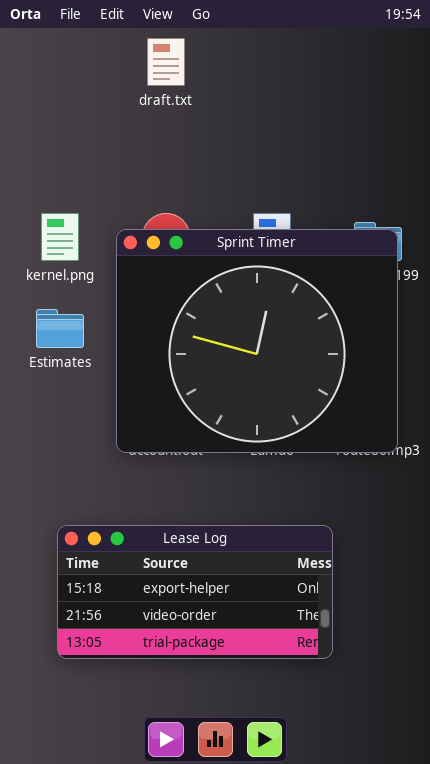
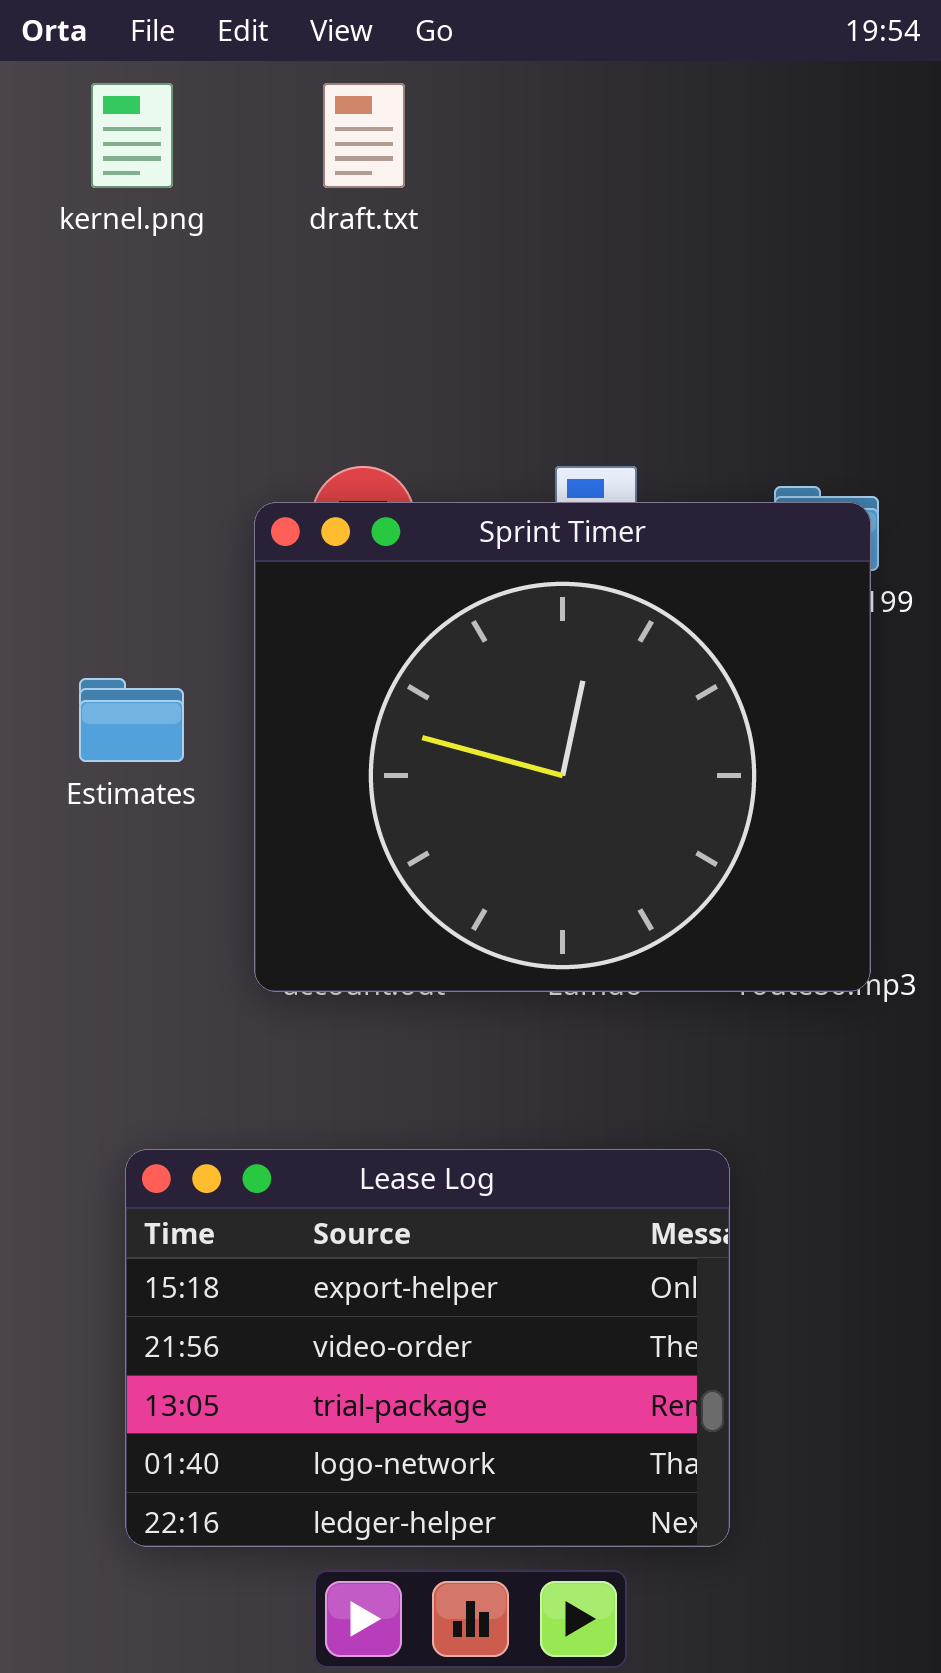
kernel.png: [41,213,79,261] -> [91,83,173,188], moved
Lease Log: [57,525,333,659] -> [125,1149,730,1547], resized

